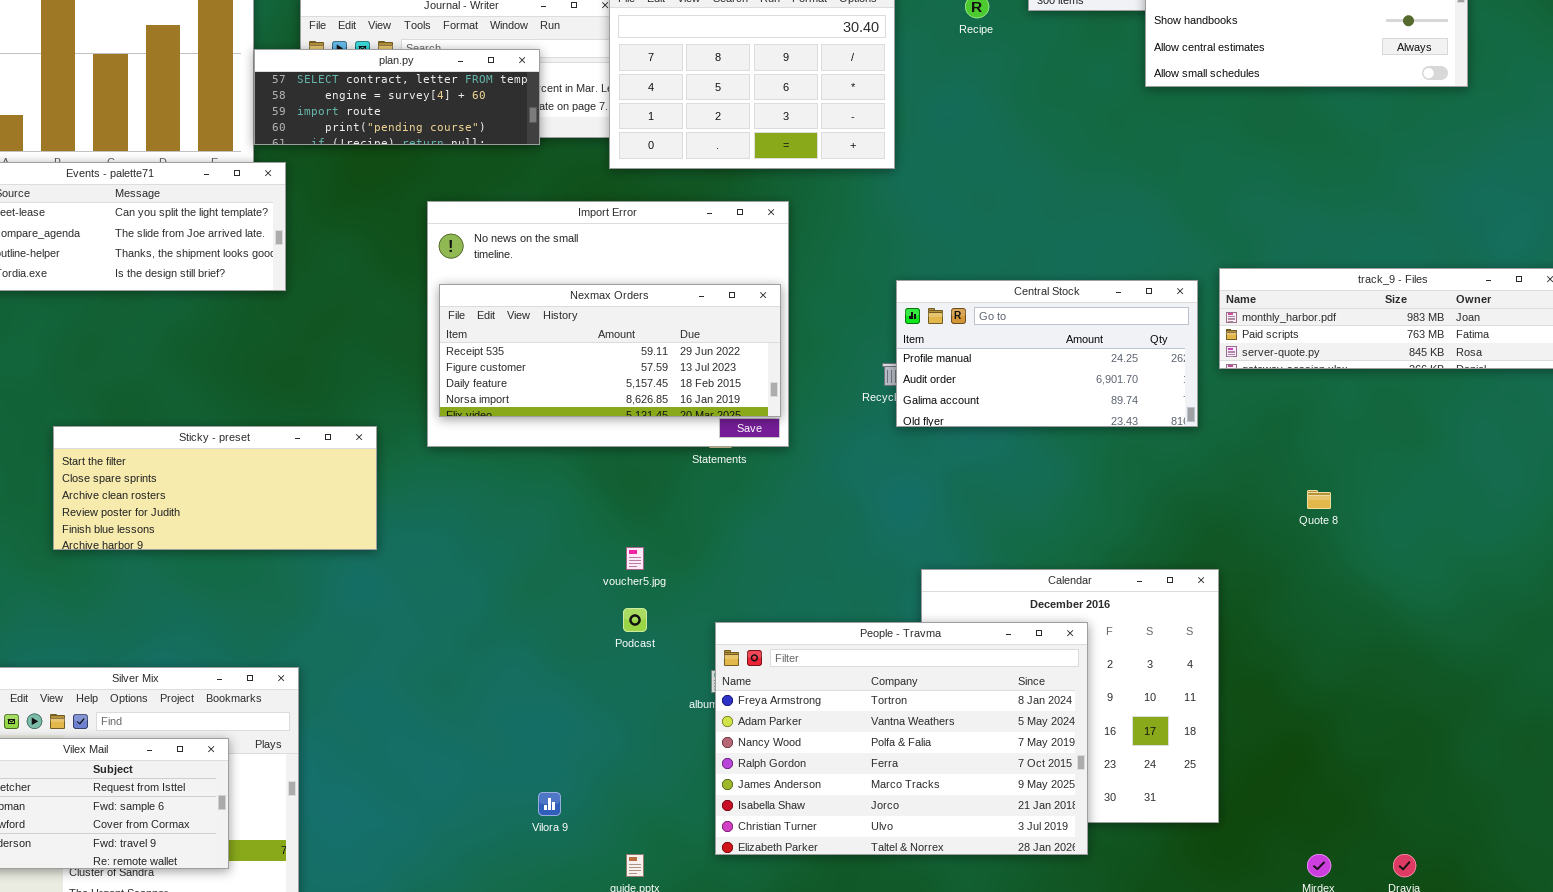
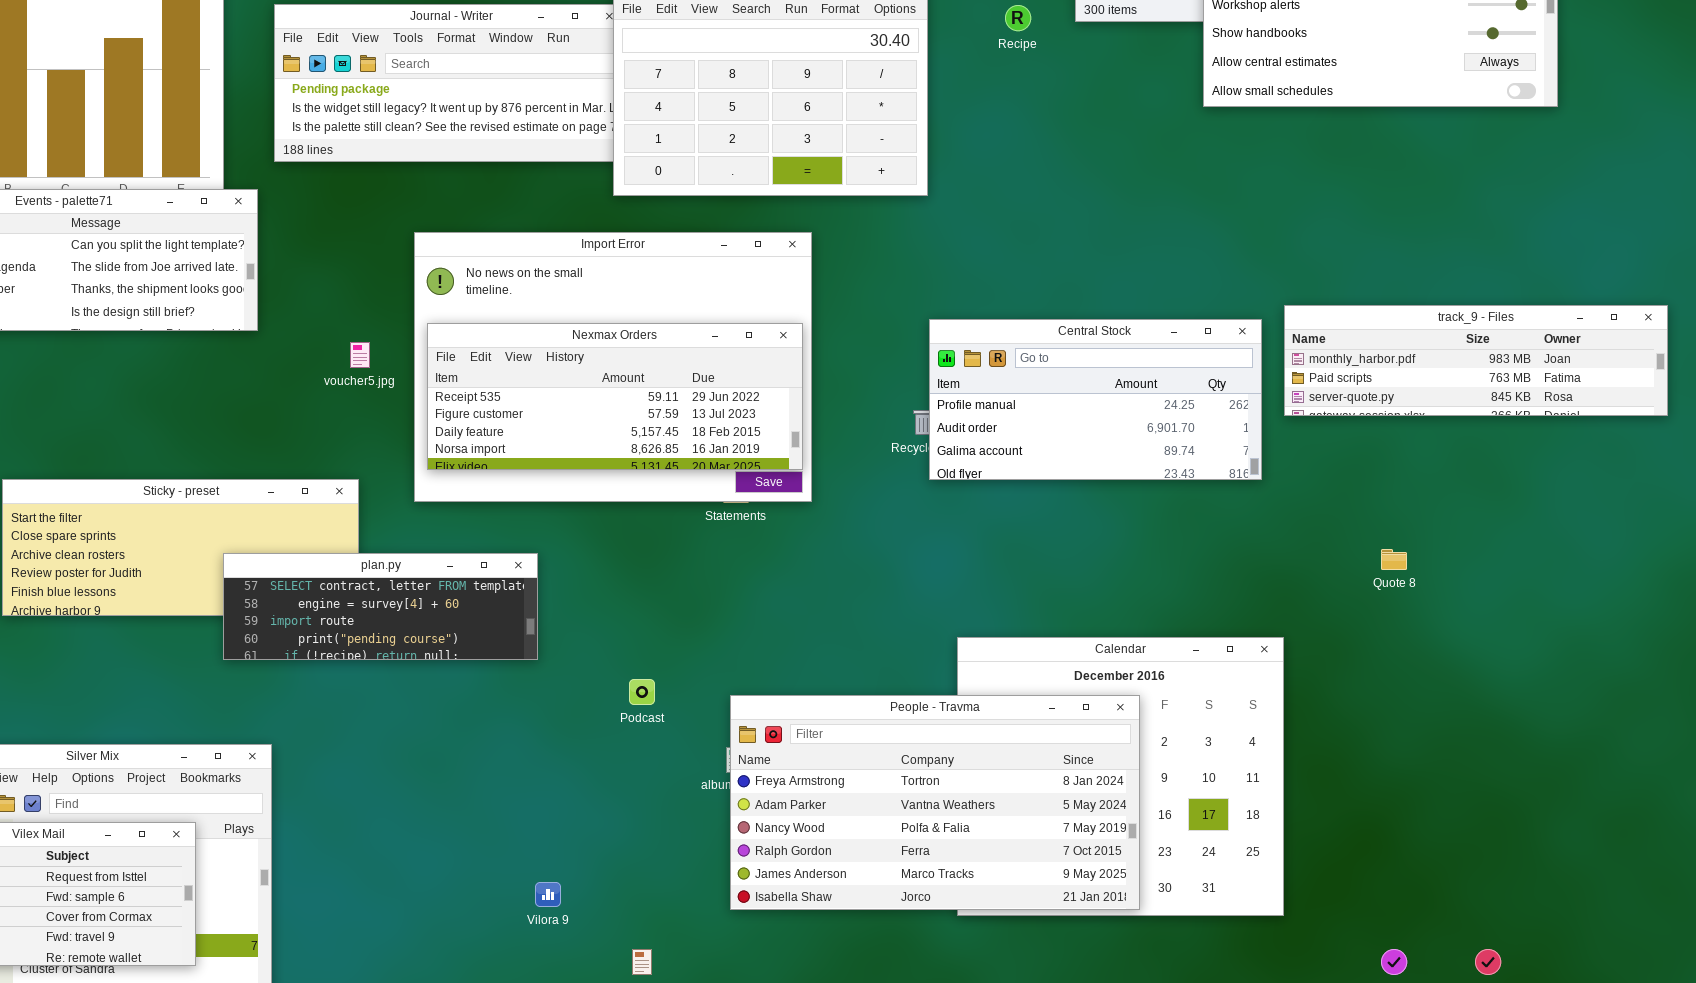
plan.py: [254,49,540,145] -> [223,553,538,660], moved
voucher5.jpg: [626,547,644,570] -> [350,342,370,368], moved
People - Travma: [715,622,1088,855] -> [730,695,1140,910], resized

